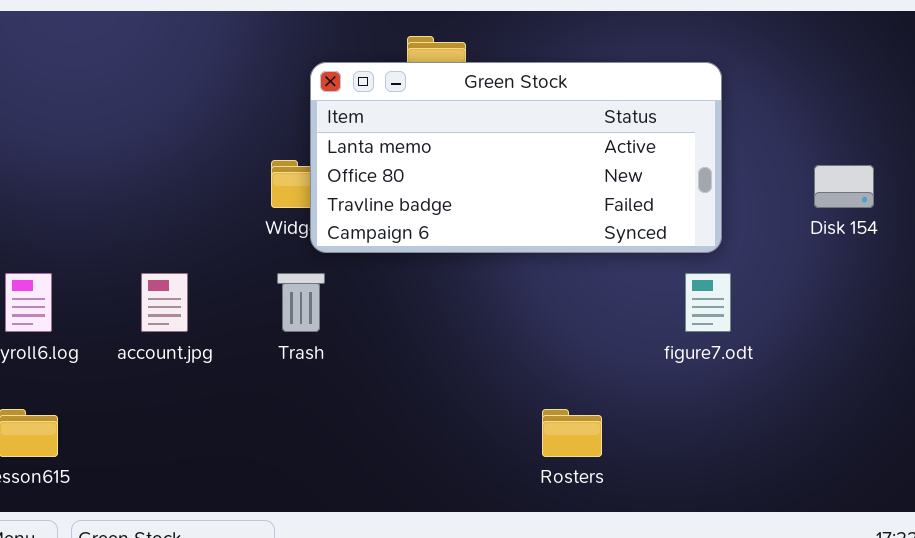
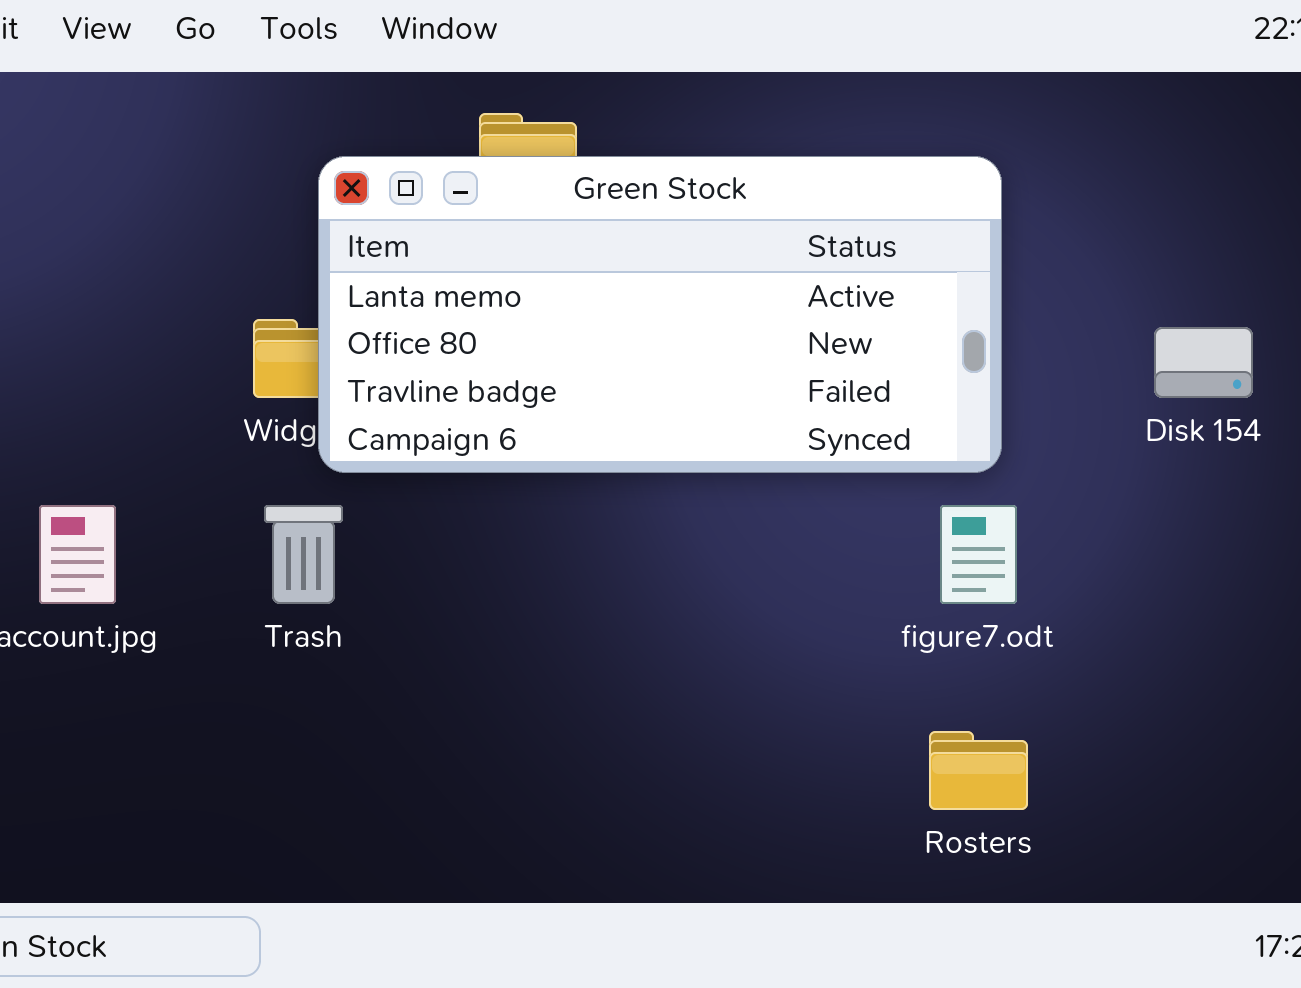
Rosters: [542,409,602,457] -> [929,731,1028,810], moved

